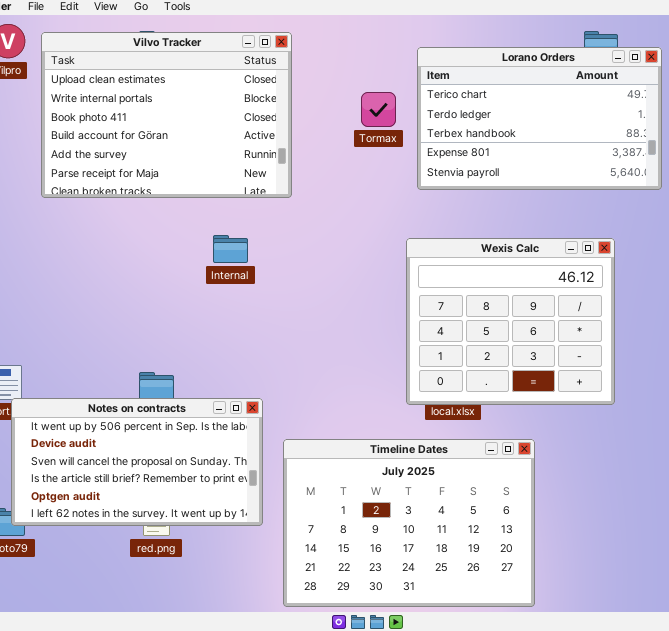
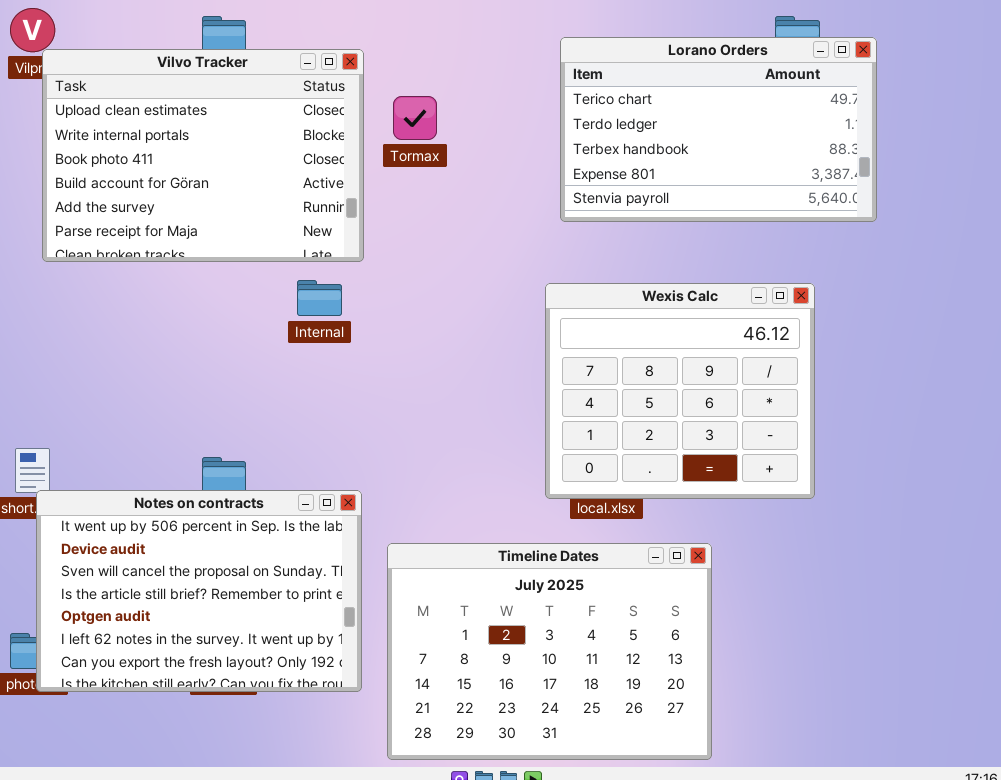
Vilvo Tracker: [41,32,292,198] -> [42,49,364,262], moved
Tormax: [361,92,396,127] -> [393,96,437,140], moved
Notes on contracts: [11,398,263,526] -> [36,490,362,692], resized

